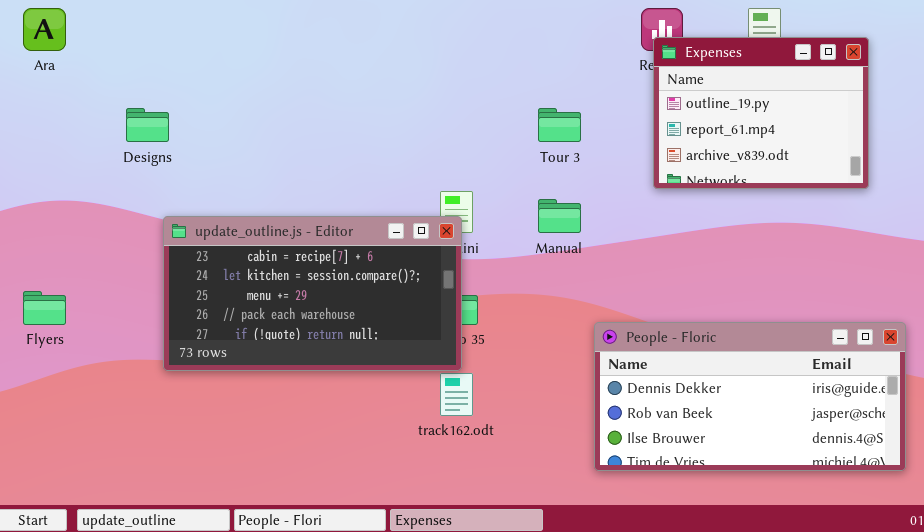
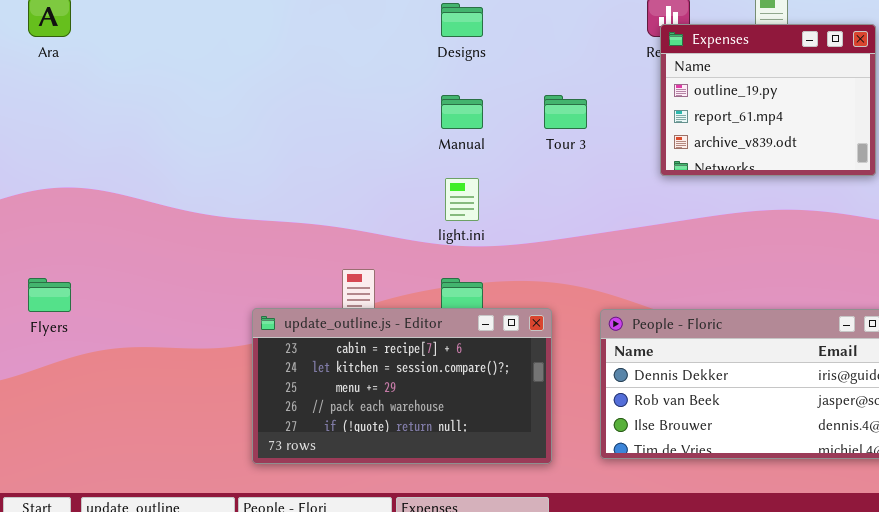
Designs: [126,108,169,142] -> [441,3,483,37], moved
Manual: [538,199,581,233] -> [441,95,483,129], moved
update_outline.js - Editor: [163,216,462,371] -> [252,308,552,464], moved

